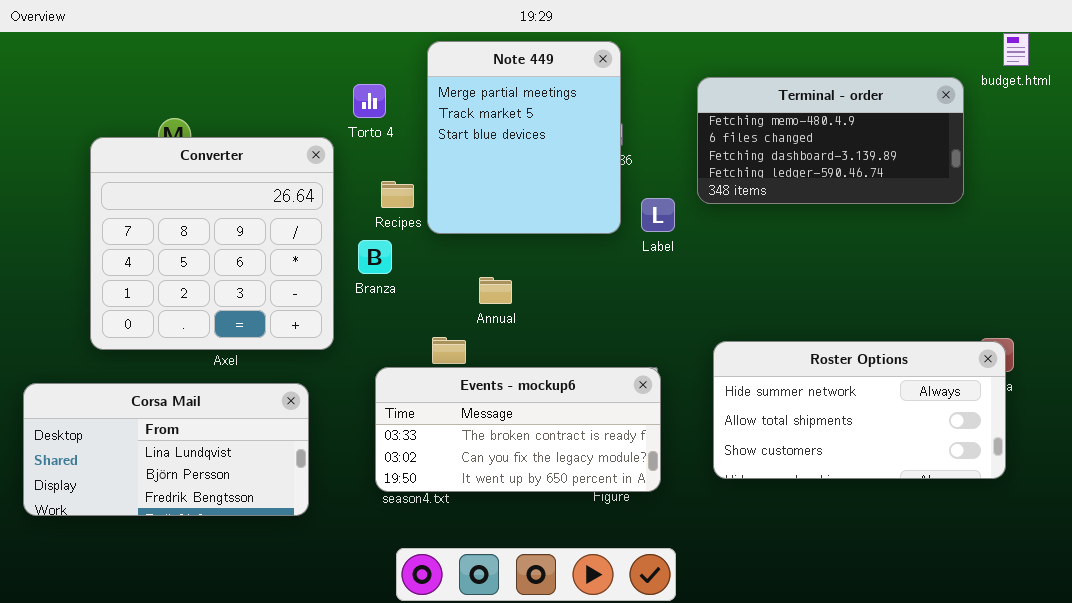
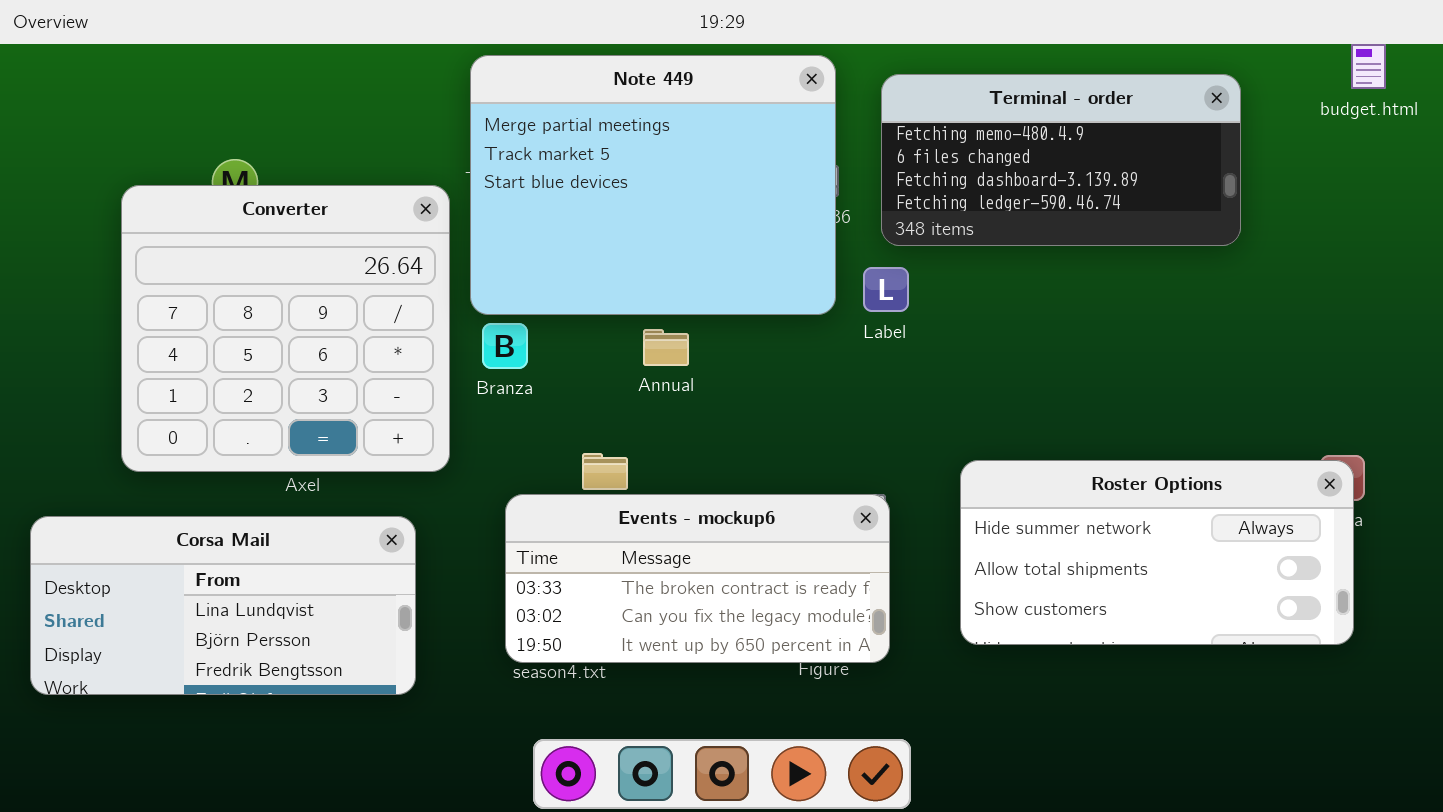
Note 449: [427,41,621,234] -> [470,55,836,315], resized
Terminal - order: [697,77,964,204] -> [881,74,1241,246], moved
Annual: [479,277,512,304] -> [643,329,689,366], moved

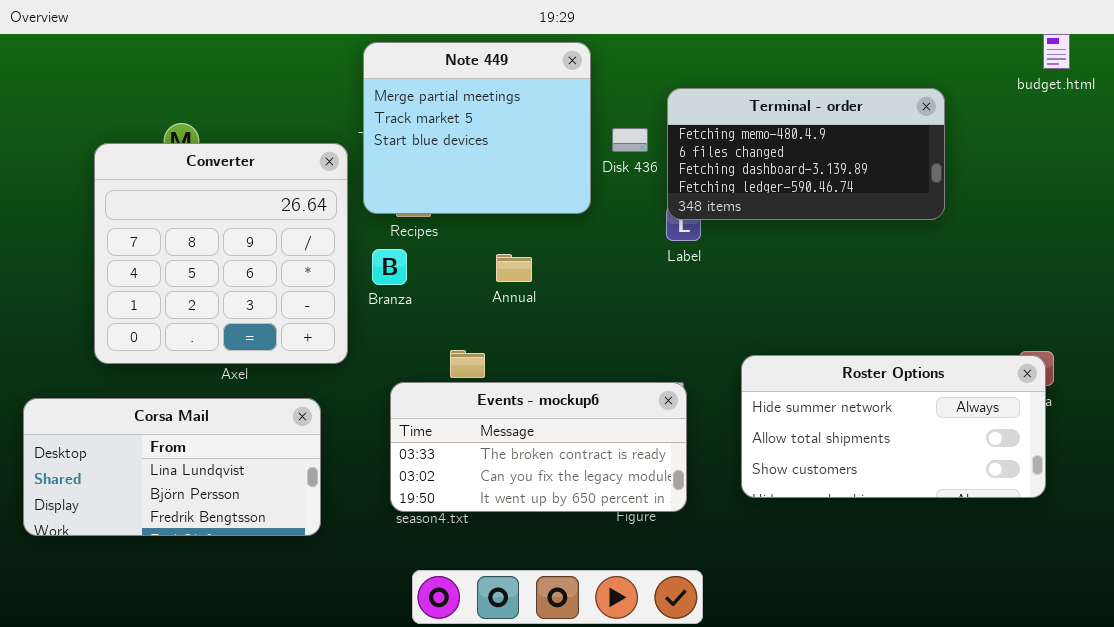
Note 449: [470,55,836,315] -> [363,42,591,214], resized
Terminal - order: [881,74,1241,246] -> [667,88,945,220], moved

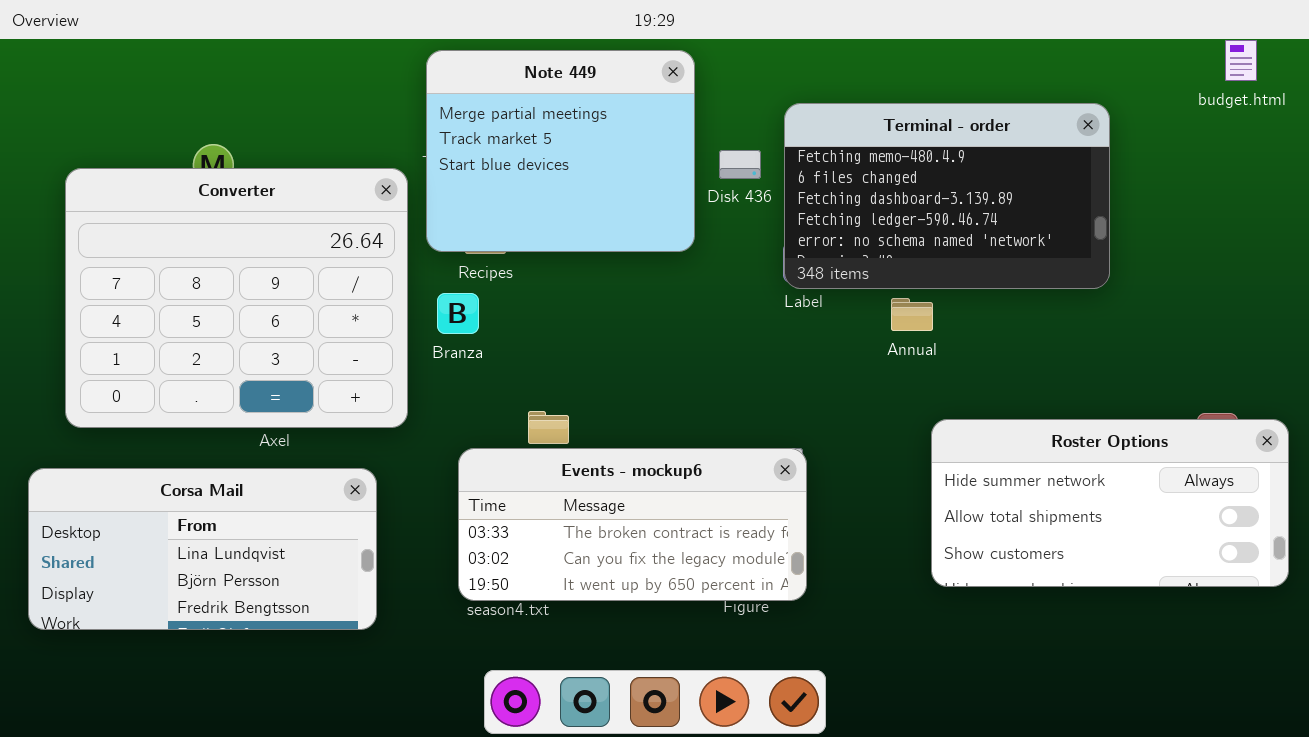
Terminal - order: [667,88,945,220] -> [784,103,1110,289], resized
Converter: [94,143,348,364] -> [65,168,408,428], resized
Annual: [496,254,532,282] -> [891,298,933,331], moved
Roster Options: [741,355,1046,498] -> [931,419,1289,587], moved

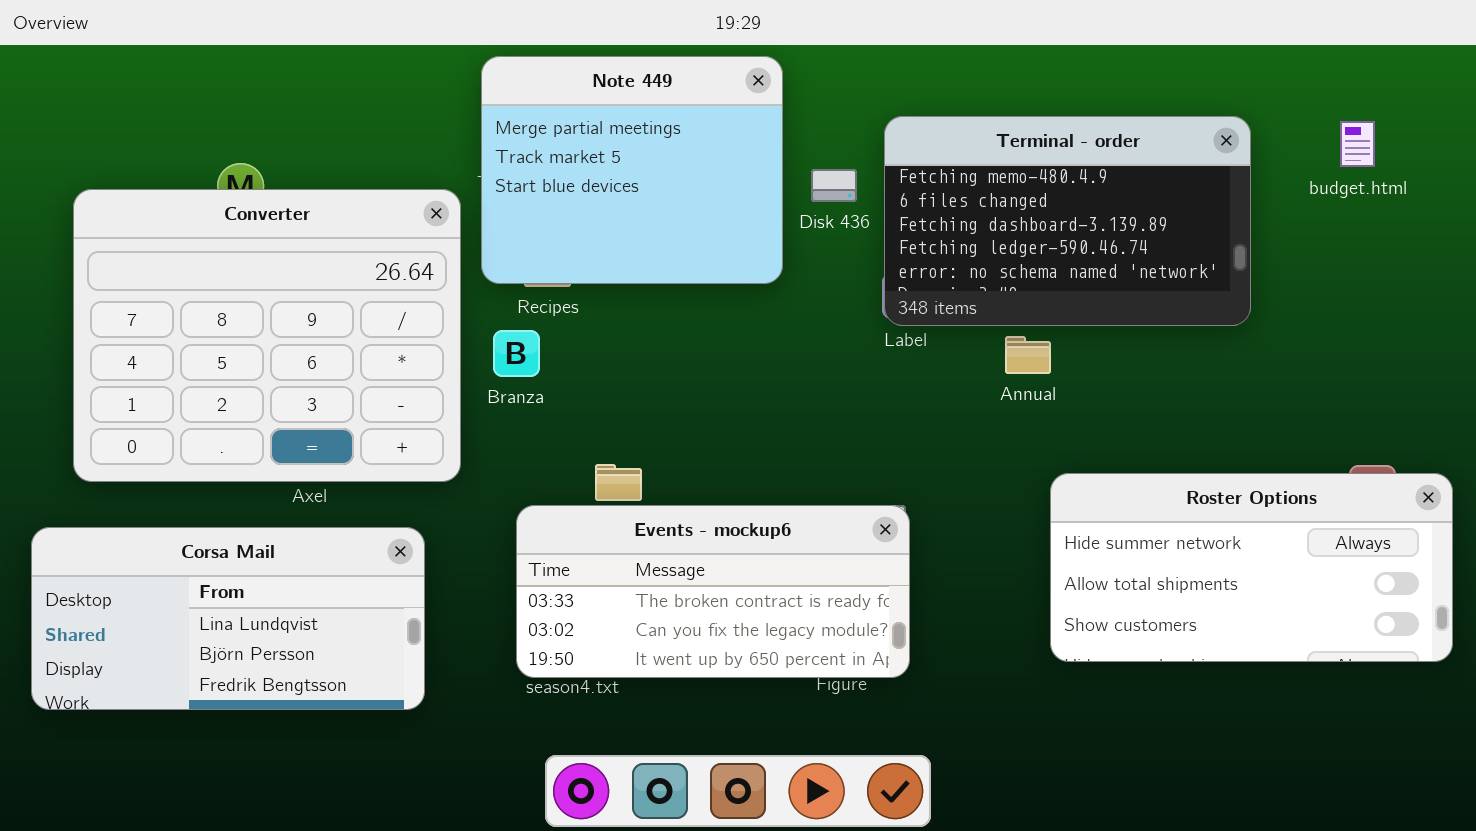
budget.html: [1225,40,1257,81] -> [1340,121,1375,167], moved

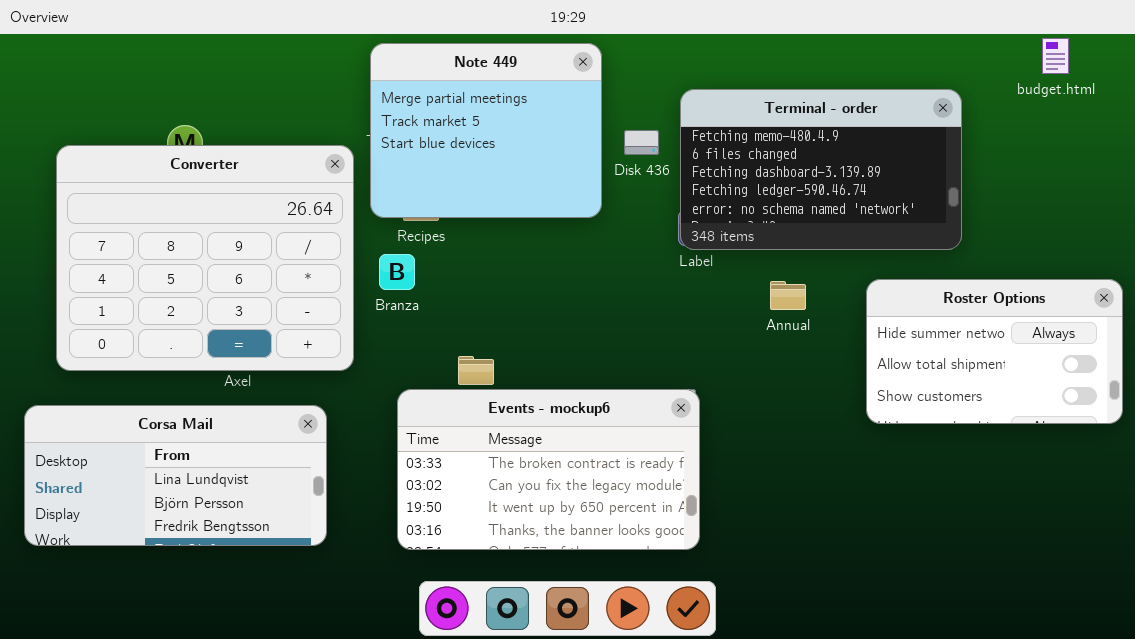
budget.html: [1340,121,1375,167] -> [1042,38,1069,74], moved
Annual: [1005,336,1051,374] -> [770,281,806,310], moved
Roster Options: [1050,473,1453,662] -> [866,279,1123,424], moved, resized
Events - mockup6: [516,505,910,678] -> [397,389,700,550], resized

